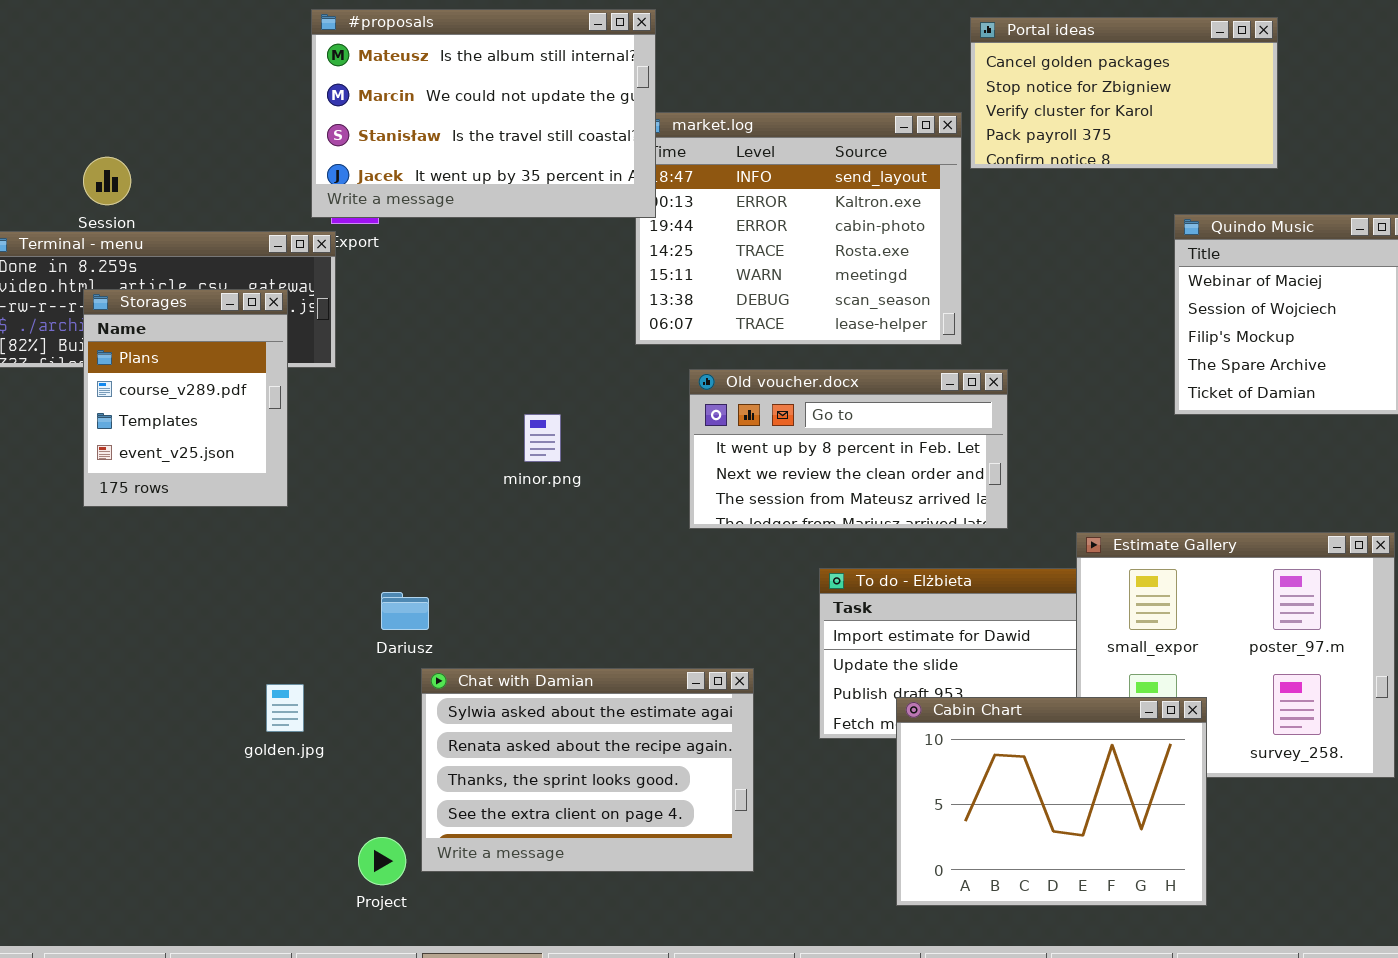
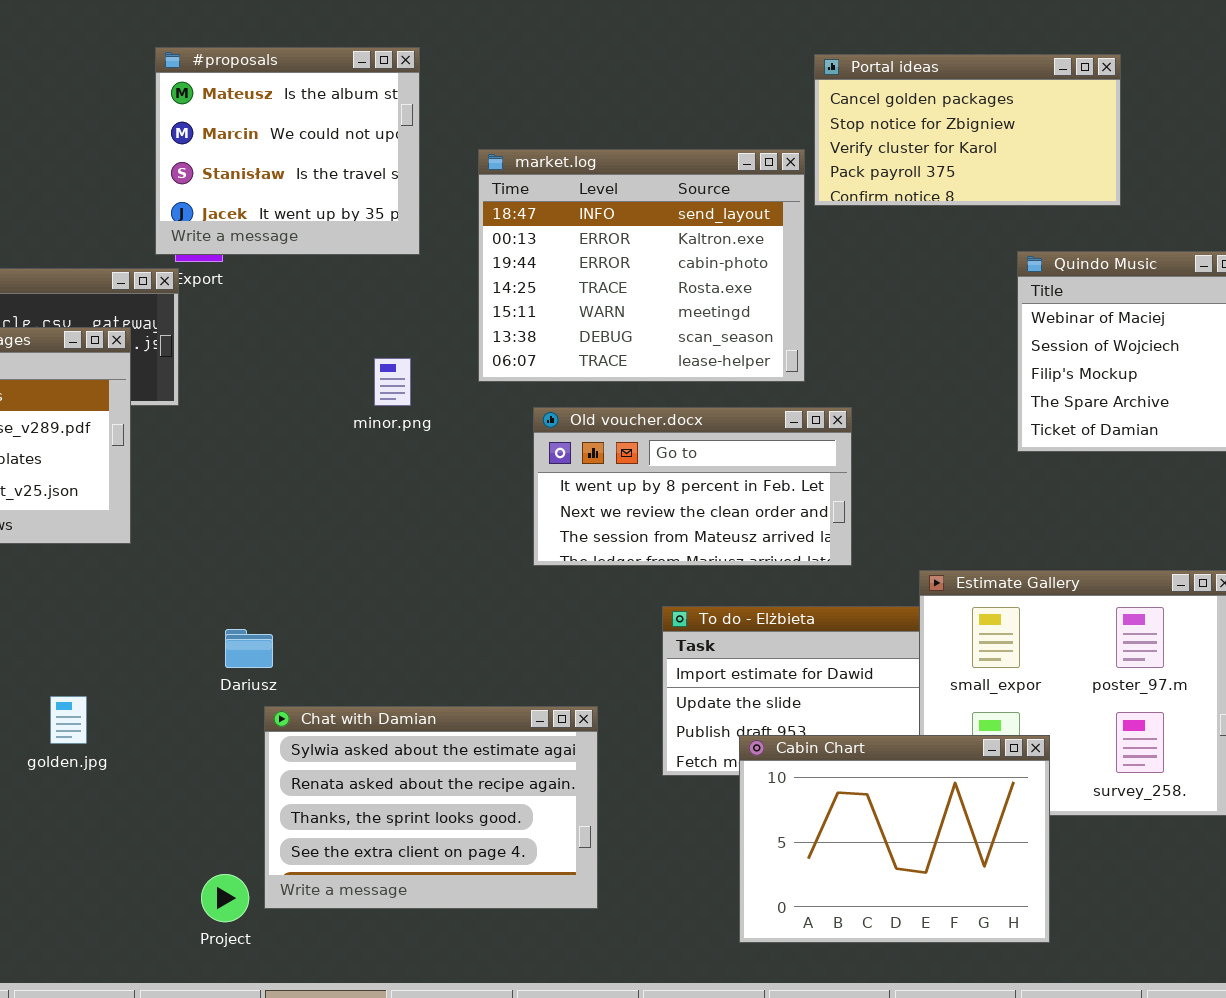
#proposals: [311,9,656,218] -> [155,47,420,255], resized
minor.png: [524,414,561,462] -> [374,358,411,406], moved
golden.jpg: [266,684,304,732] -> [50,696,87,744], moved

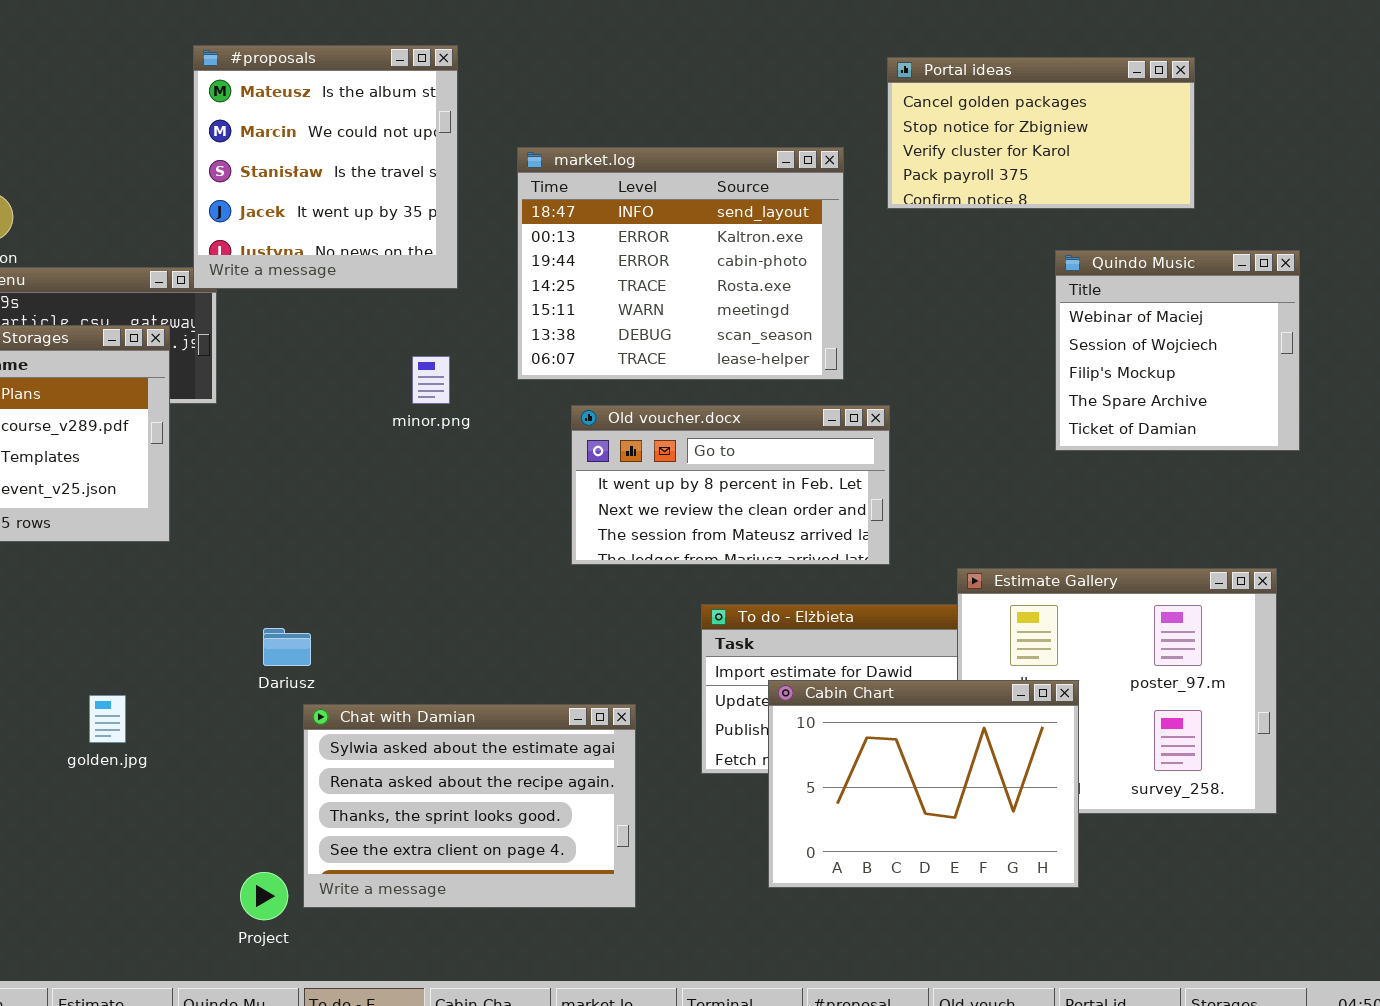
#proposals: [155,47,420,255] -> [193,45,458,289], resized
Portal ideas: [814,54,1121,206] -> [887,57,1195,209], moved
Cabin Chart: [739,735,1050,943] -> [768,680,1079,888], moved

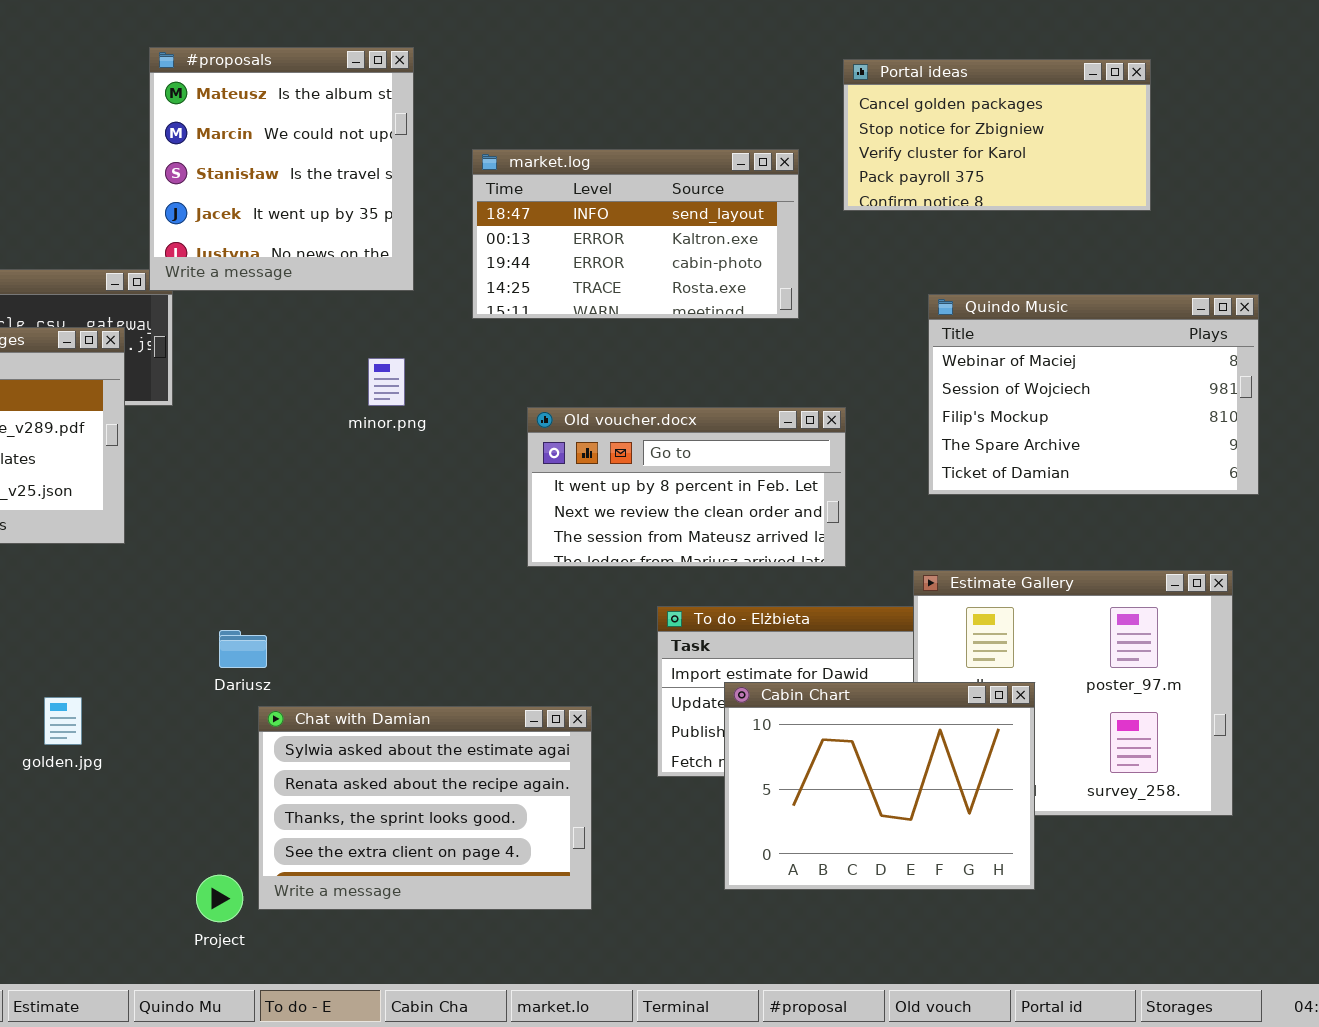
market.log: [517,147,844,380] -> [472,149,799,319], resized
Quindo Music: [1055,250,1300,451] -> [928,294,1259,495], moved, resized

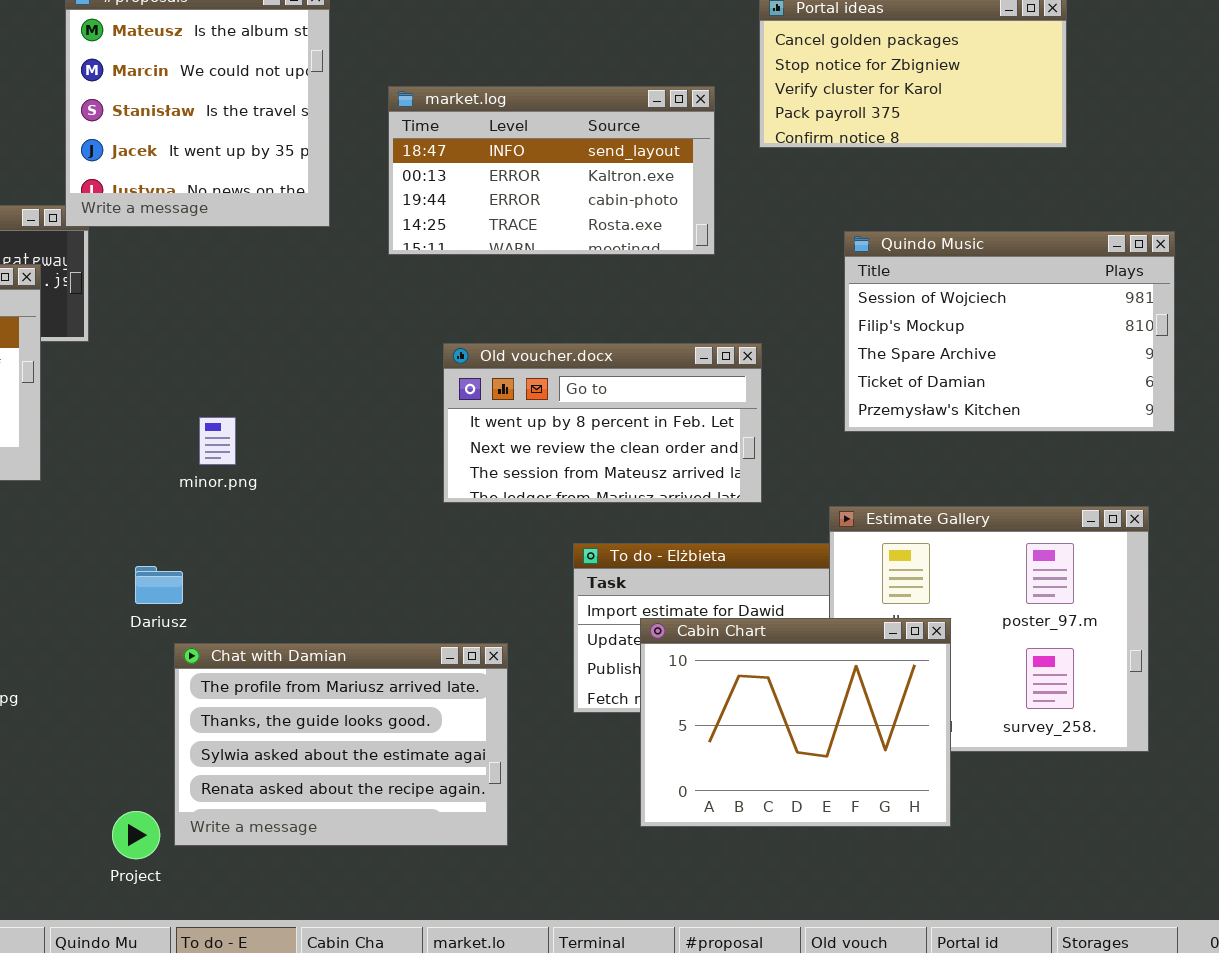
Quindo Music: [928,294,1259,495] -> [844,231,1175,432], scrolled down 1 row
minor.png: [368,358,405,406] -> [199,417,236,465], moved
Chat with Damian: [258,706,592,910] -> [174,643,508,846], scrolled up 2 rows

